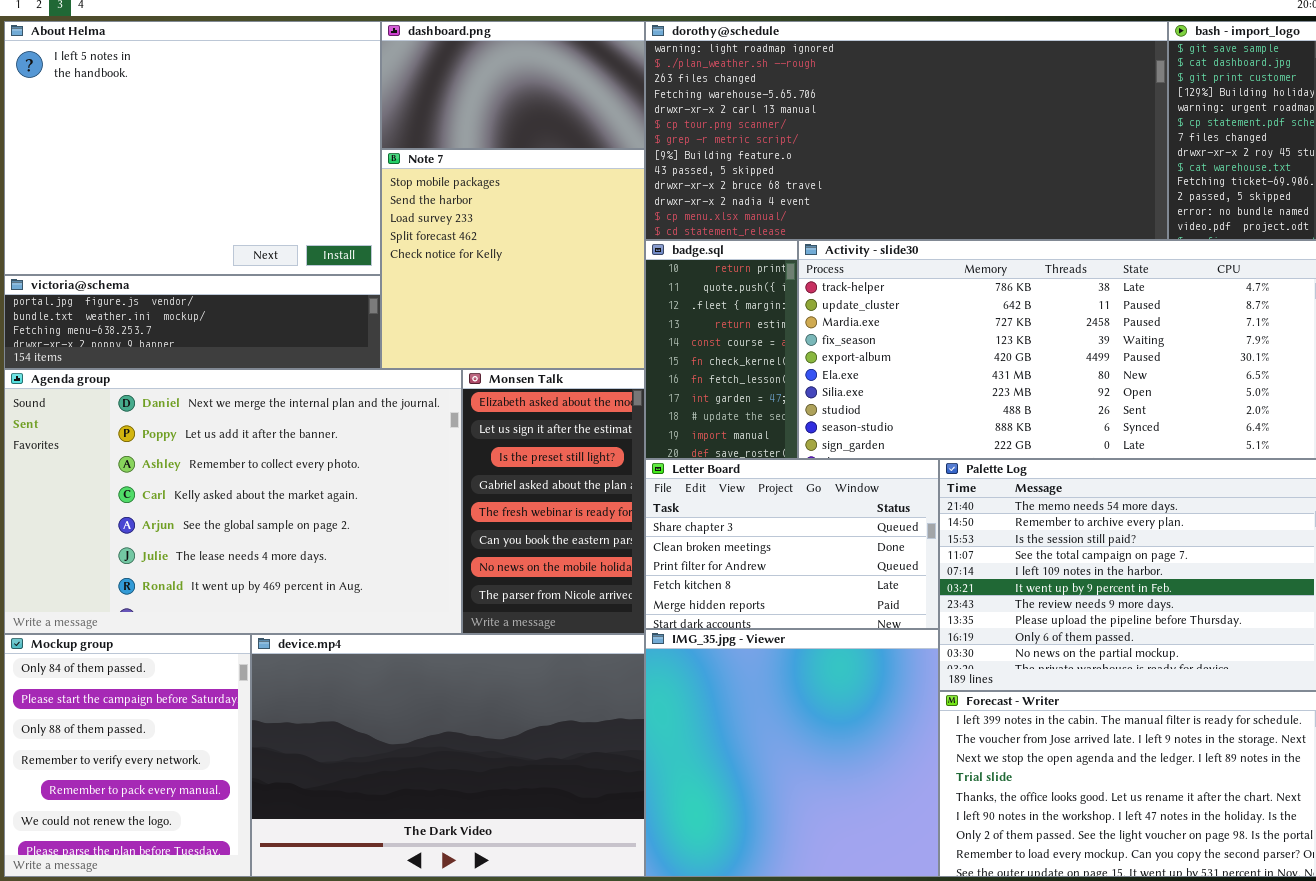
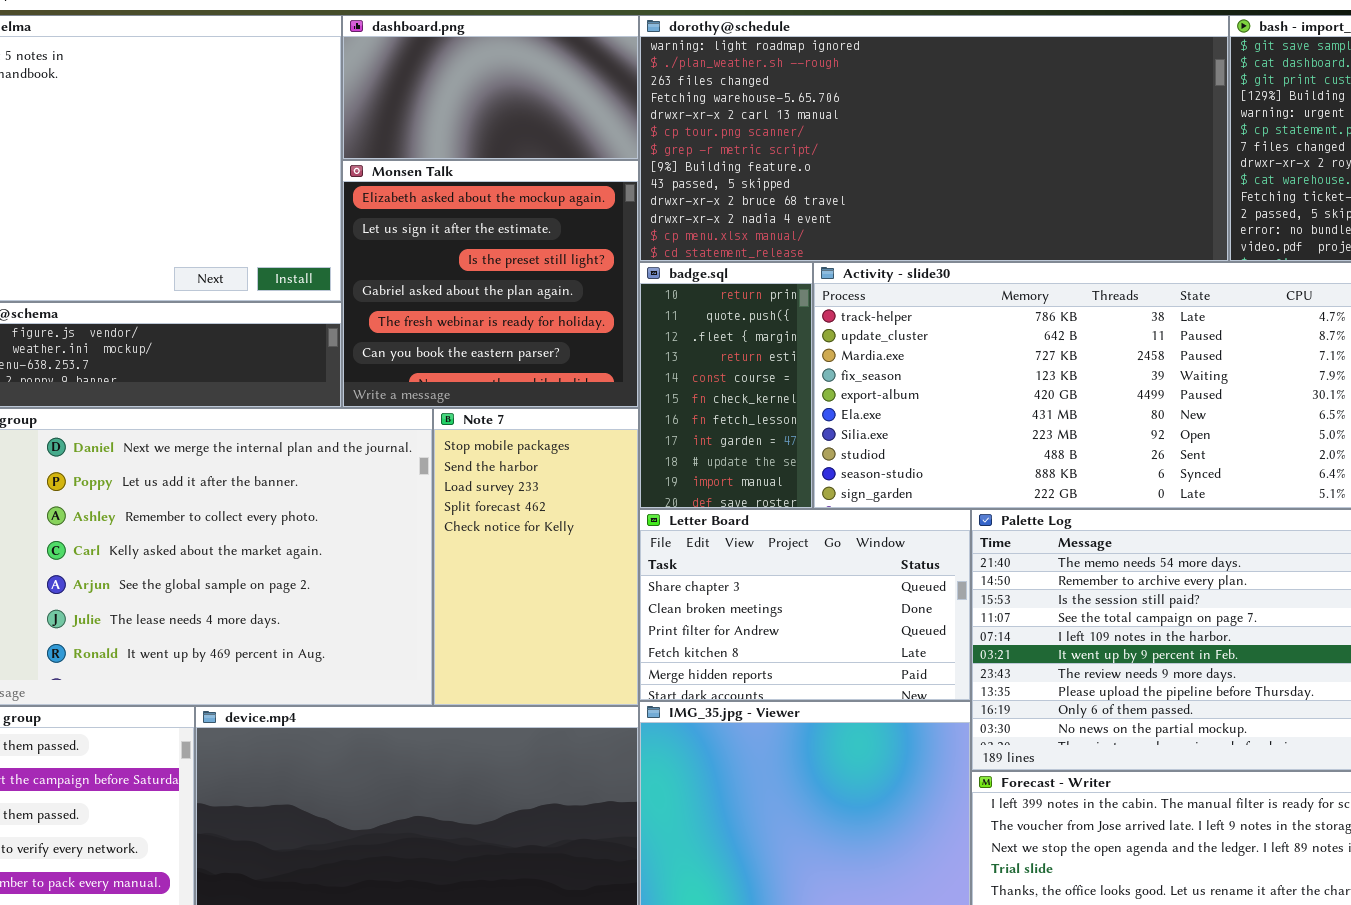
Note 7: [381,149,645,369] -> [433,408,639,706], moved, resized
Monsen Talk: [462,369,645,634] -> [342,160,639,408], moved, resized

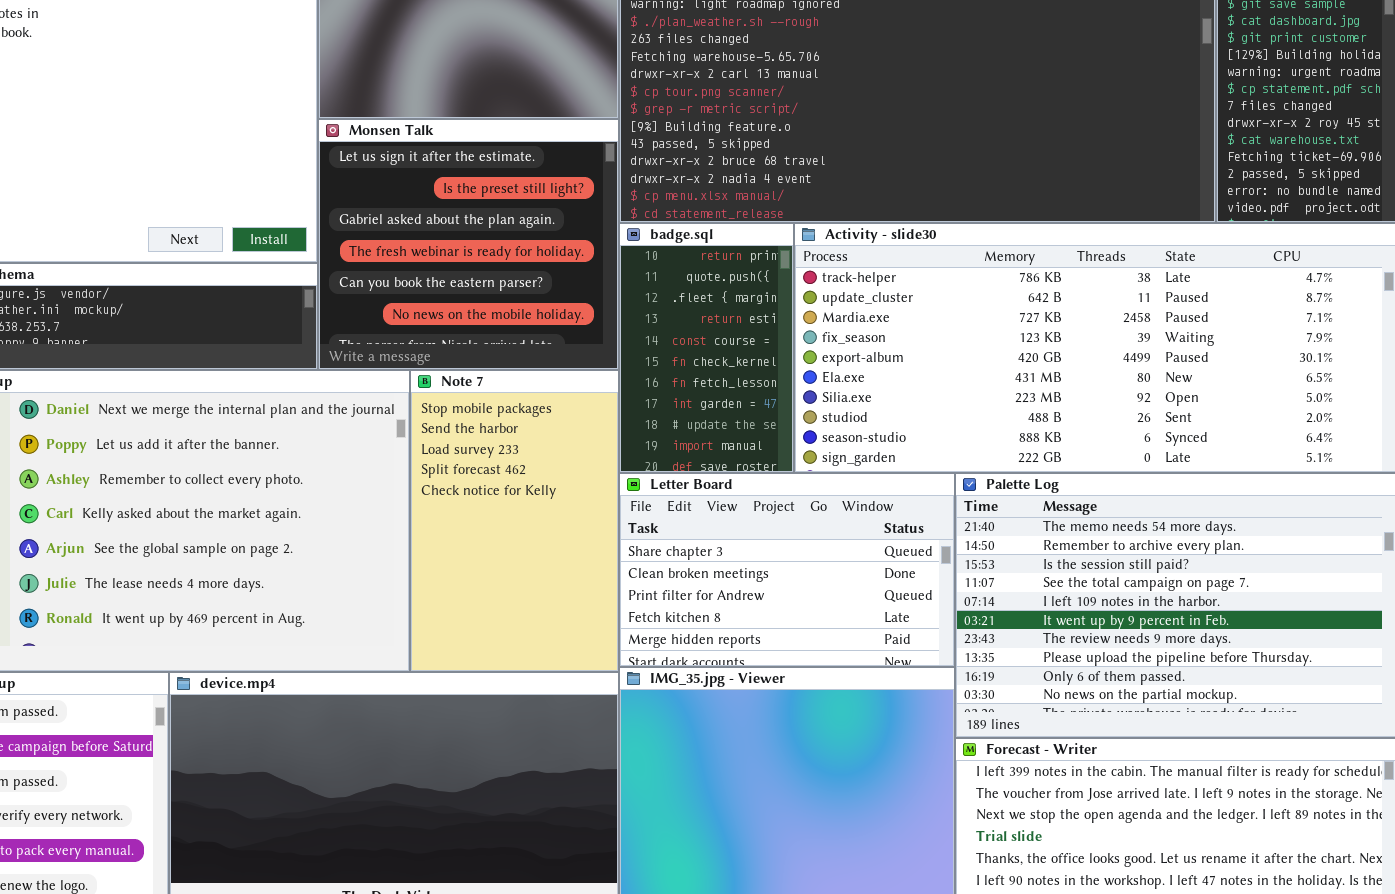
Monsen Talk: [342,160,639,408] -> [318,119,619,370], scrolled down 1 row

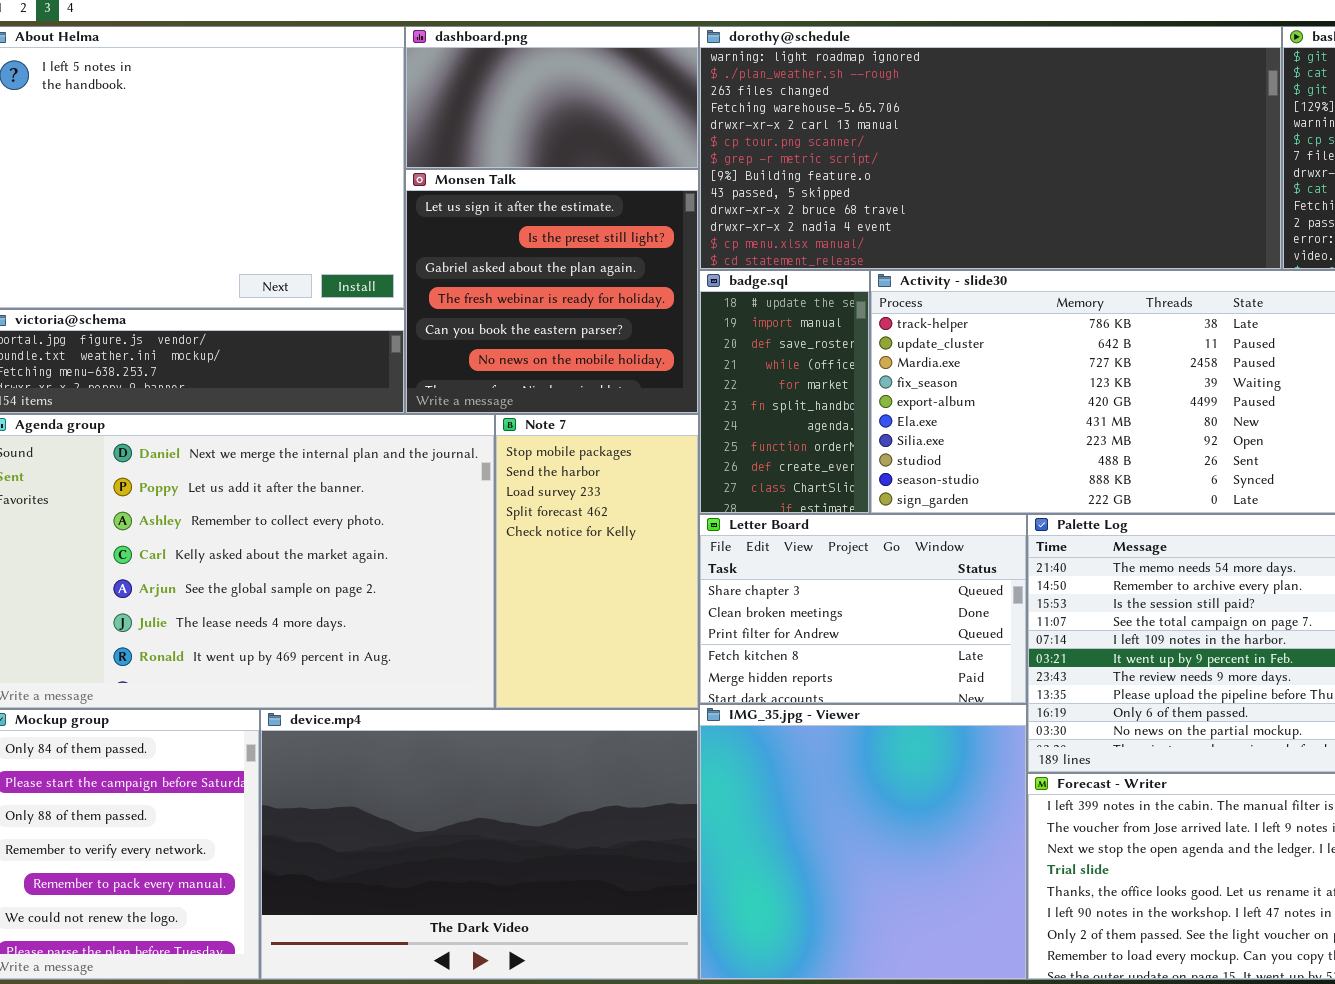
badge.sql: [619,223,794,473] -> [699,270,870,514], scrolled down 8 rows

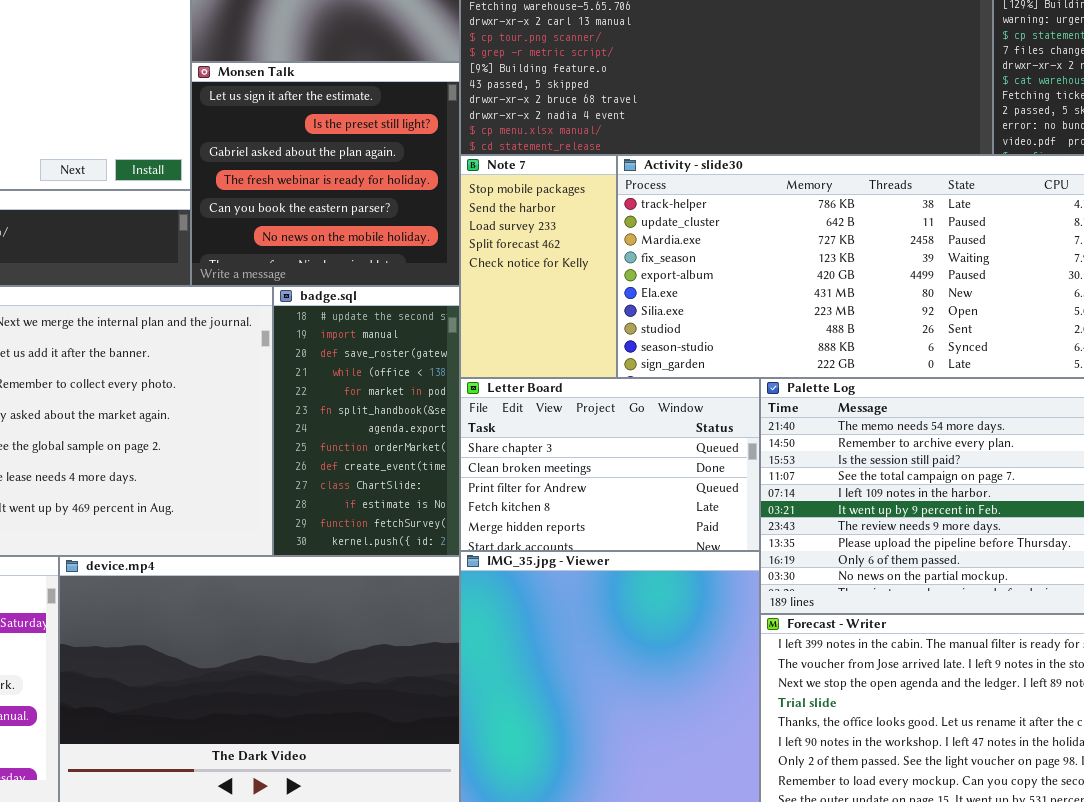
badge.sql: [699,270,870,514] -> [273,286,460,556], moved, resized
Note 7: [495,414,699,709] -> [460,155,617,378], moved, resized

